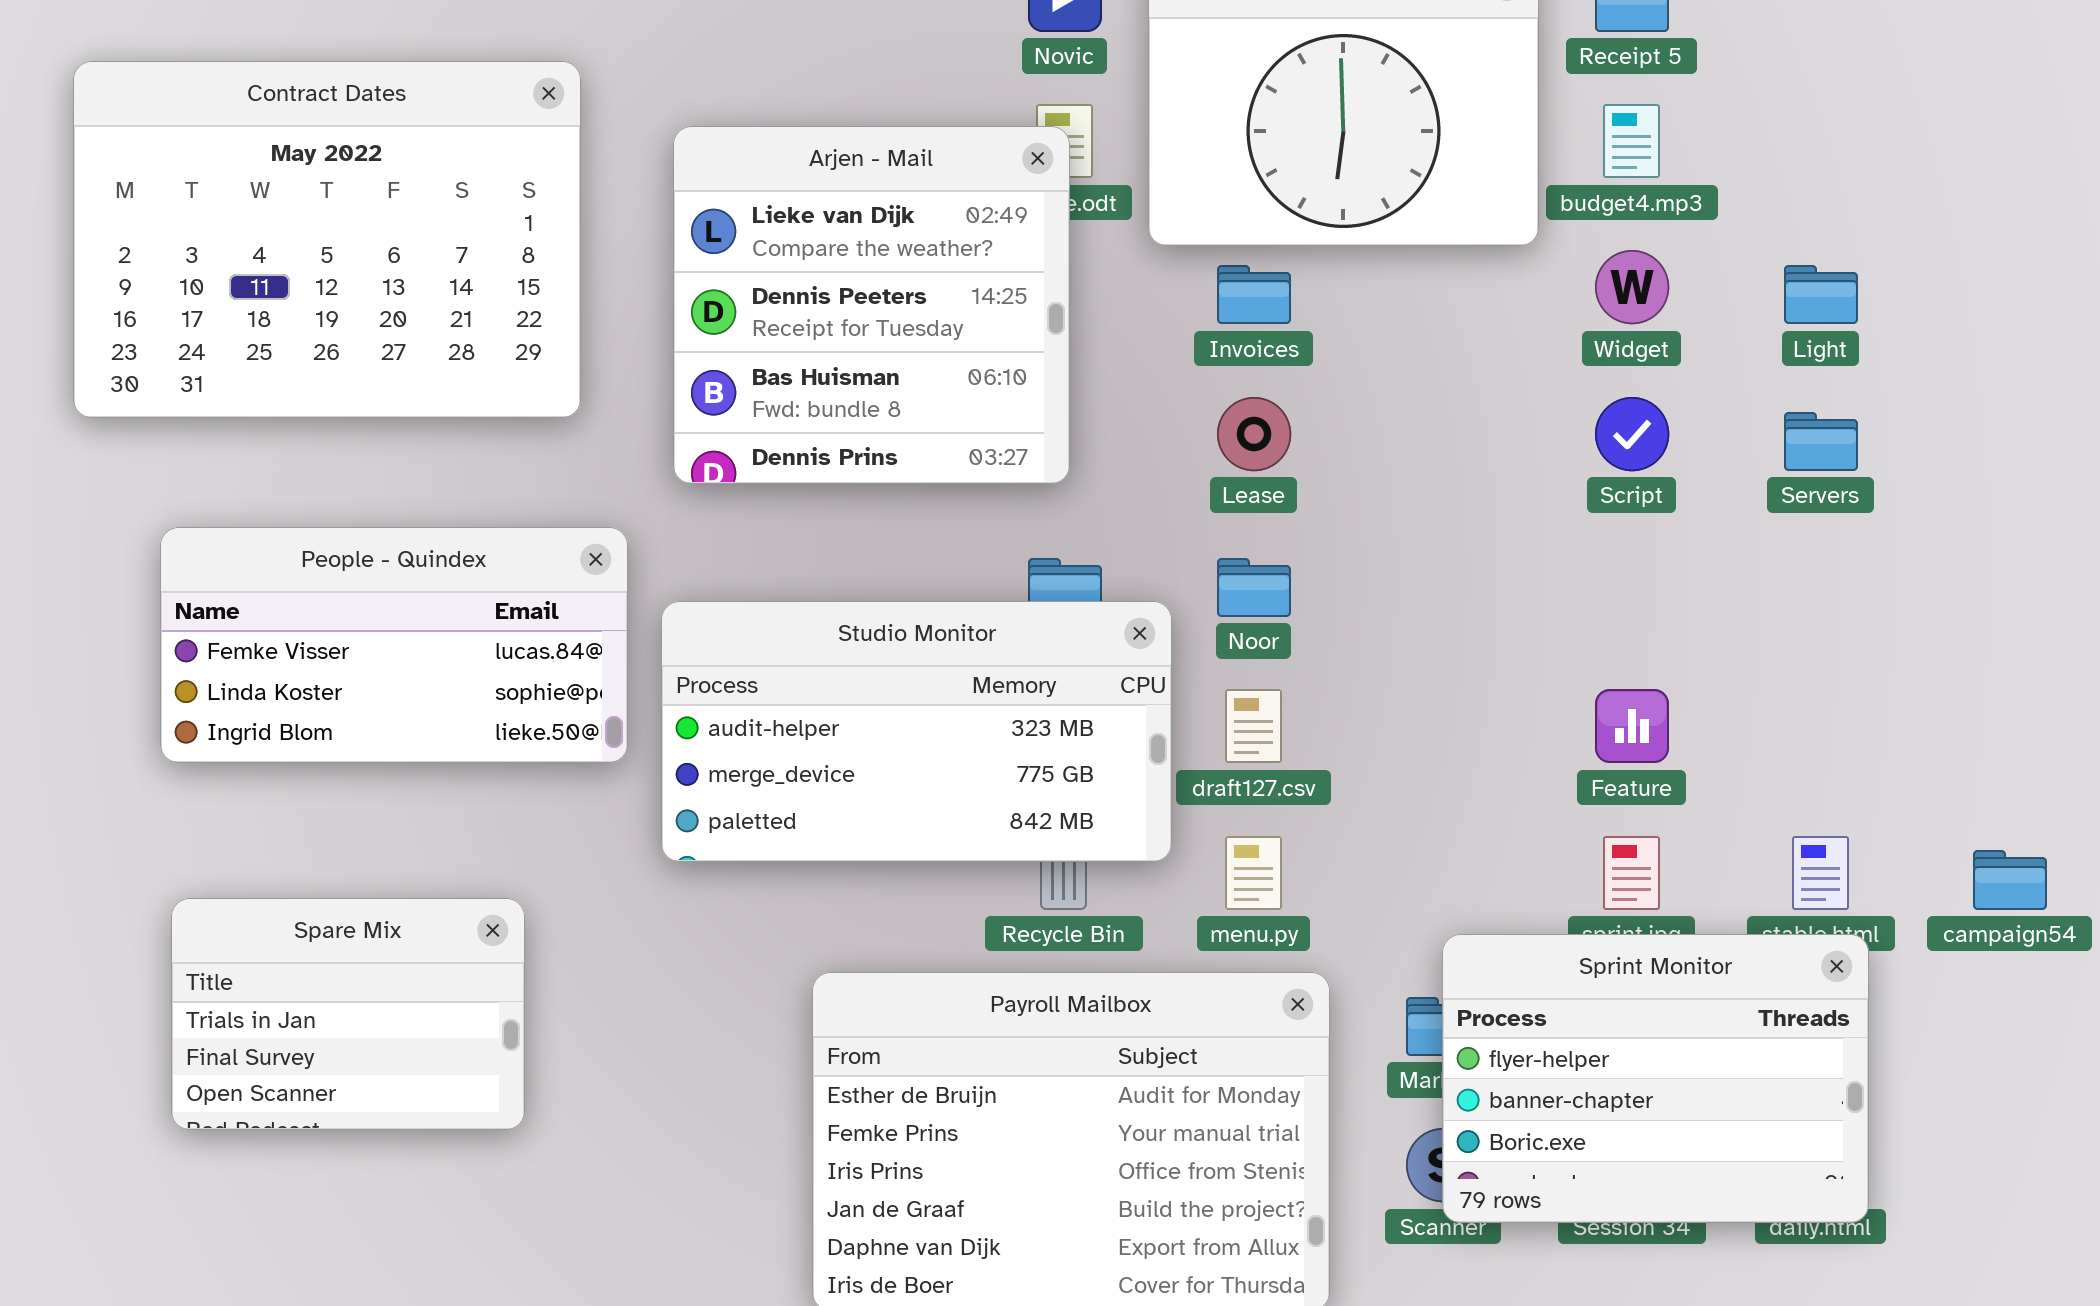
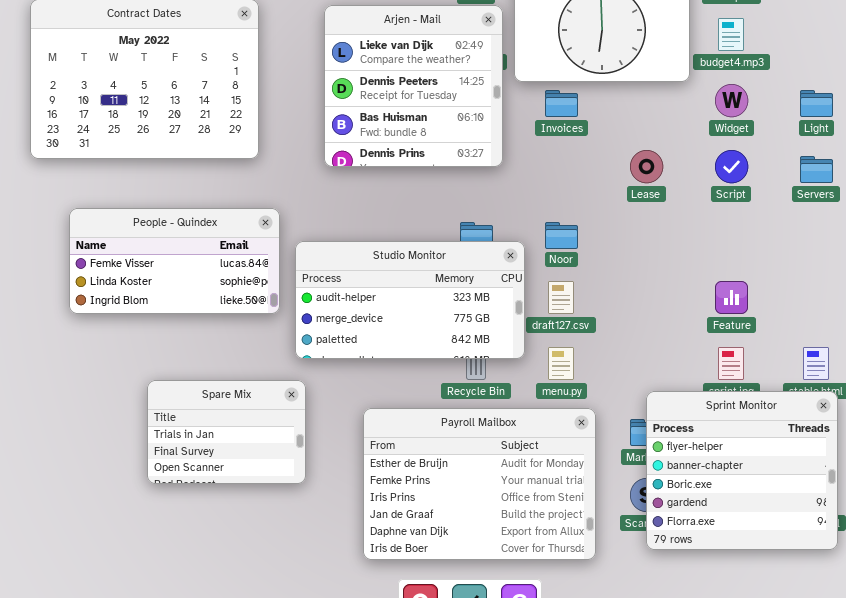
Arjen - Mail: [673,126,1070,484] -> [324,5,503,167], moved
Lease: [1217,397,1291,471] -> [630,150,663,183], moved
Spare Mix: [171,898,525,1130] -> [147,380,306,484], moved
Sprint Monitor: [1442,934,1869,1223] -> [646,391,838,550], resized

